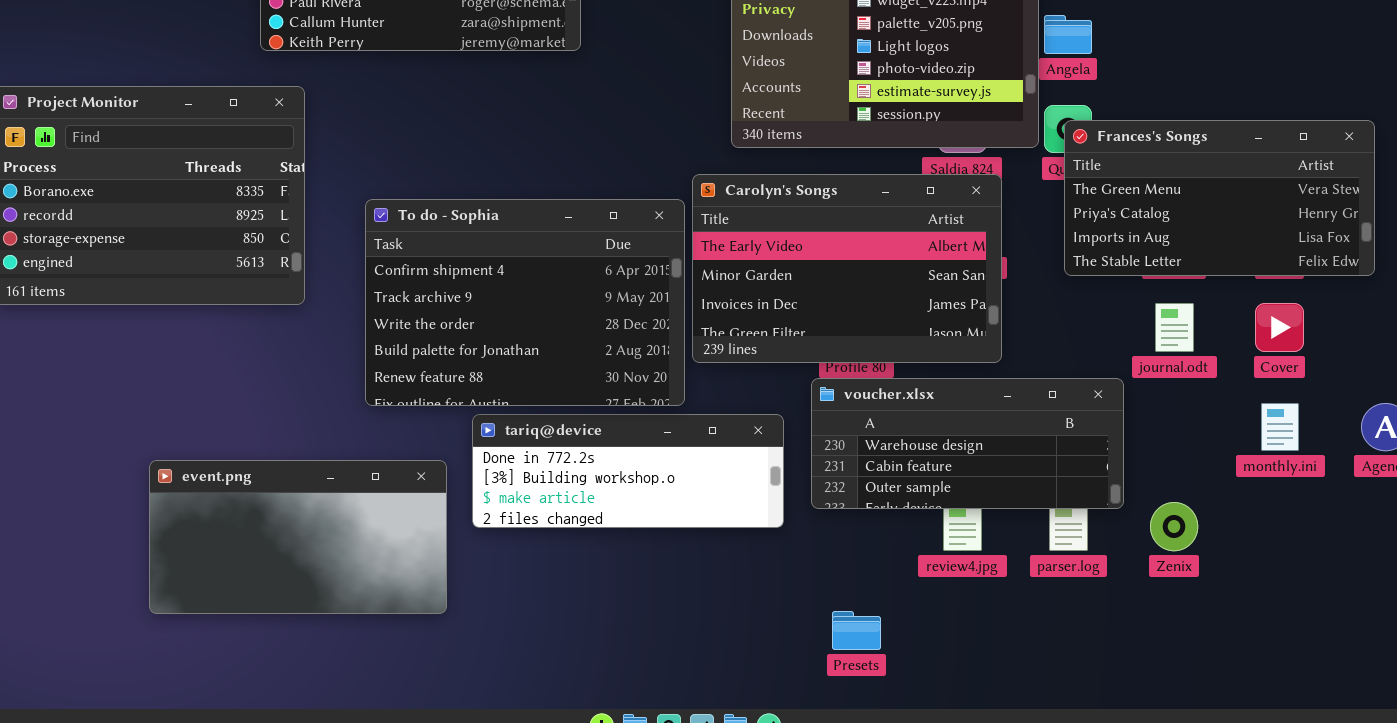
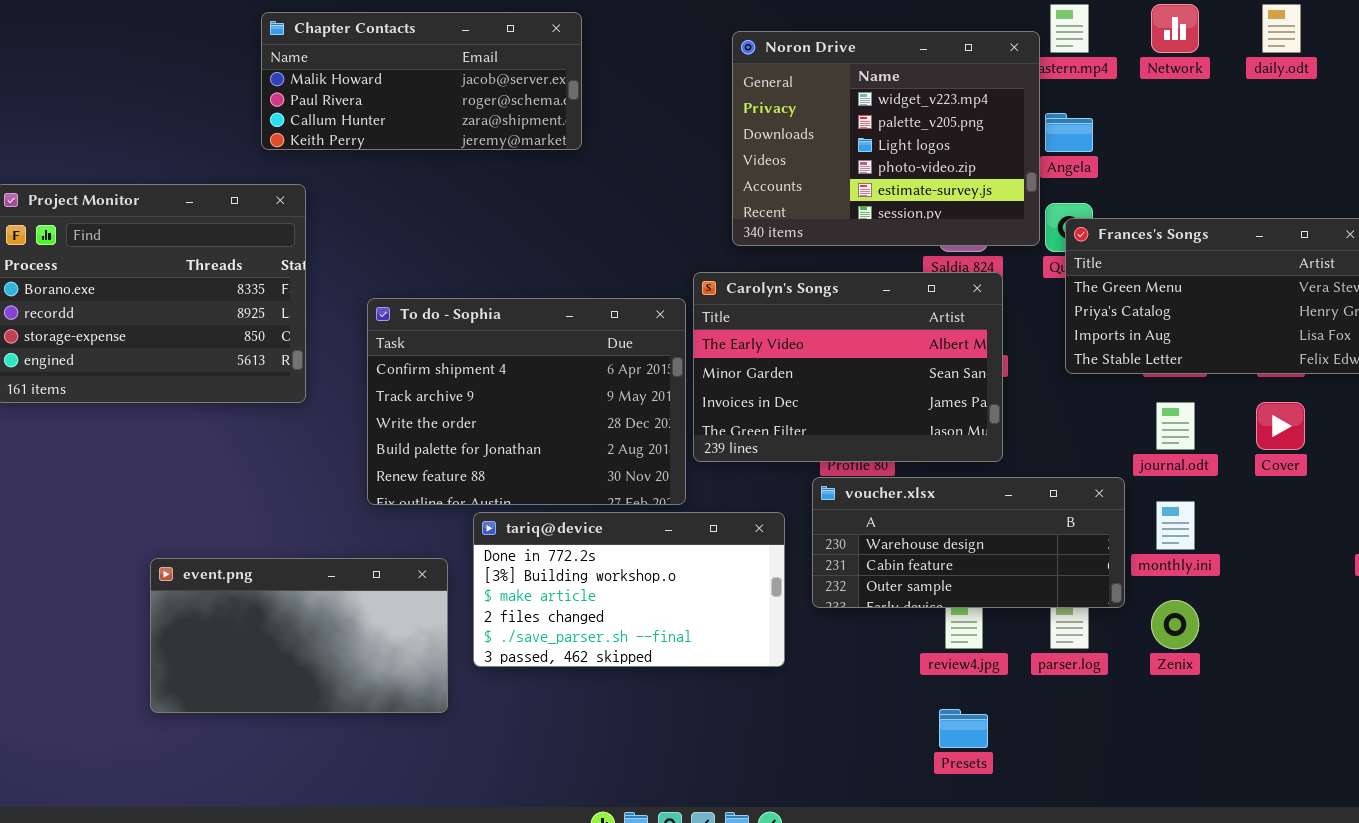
monthly.ini: [1261,403,1299,451] -> [1156,501,1195,550], moved
tariq@device: [472,414,784,528] -> [473,512,785,667], resized
Presets: [832,611,881,650] -> [939,709,988,748], moved

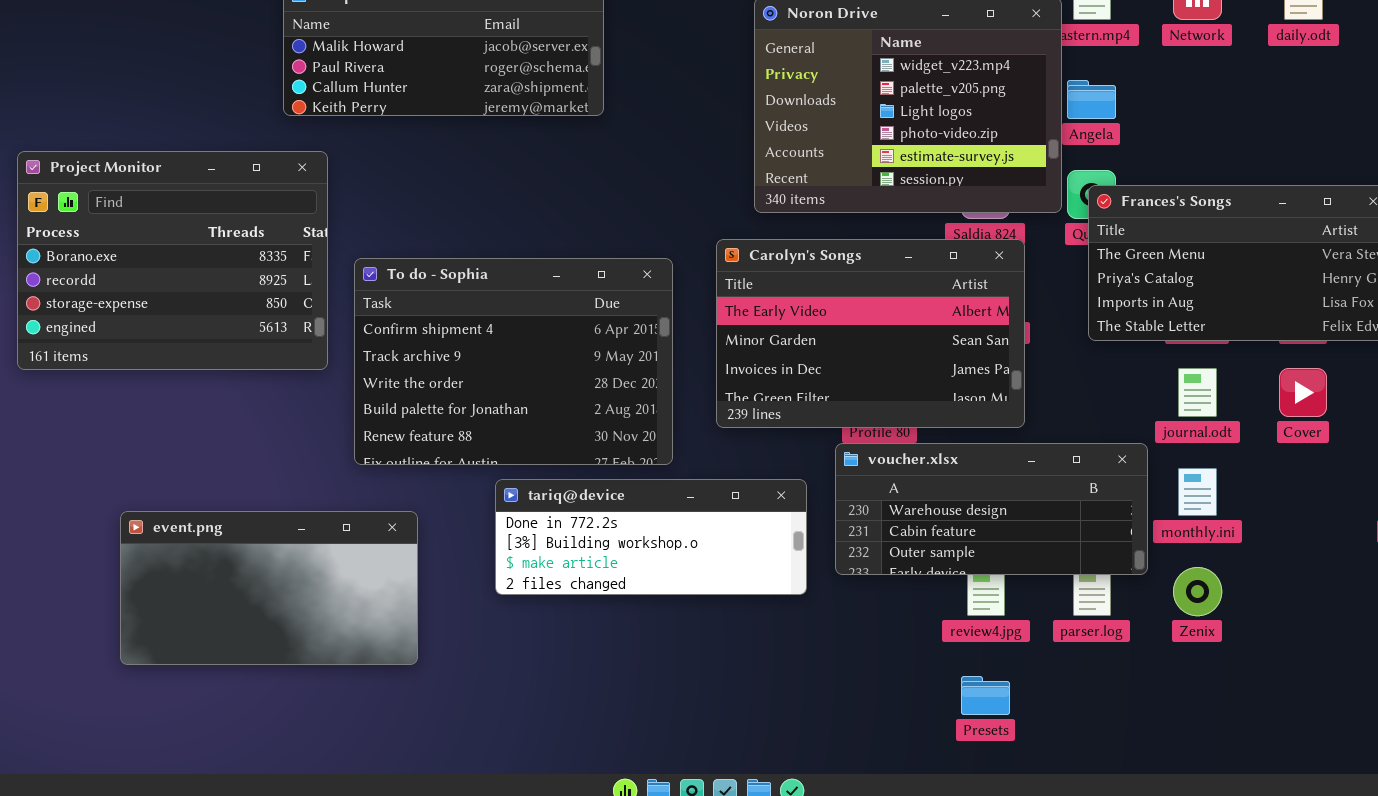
To do - Sophia: [367,298,686,505] -> [354,258,673,465], moved
tariq@device: [473,512,785,667] -> [495,479,807,595], resized
event.png: [150,558,448,713] -> [120,511,418,665], moved

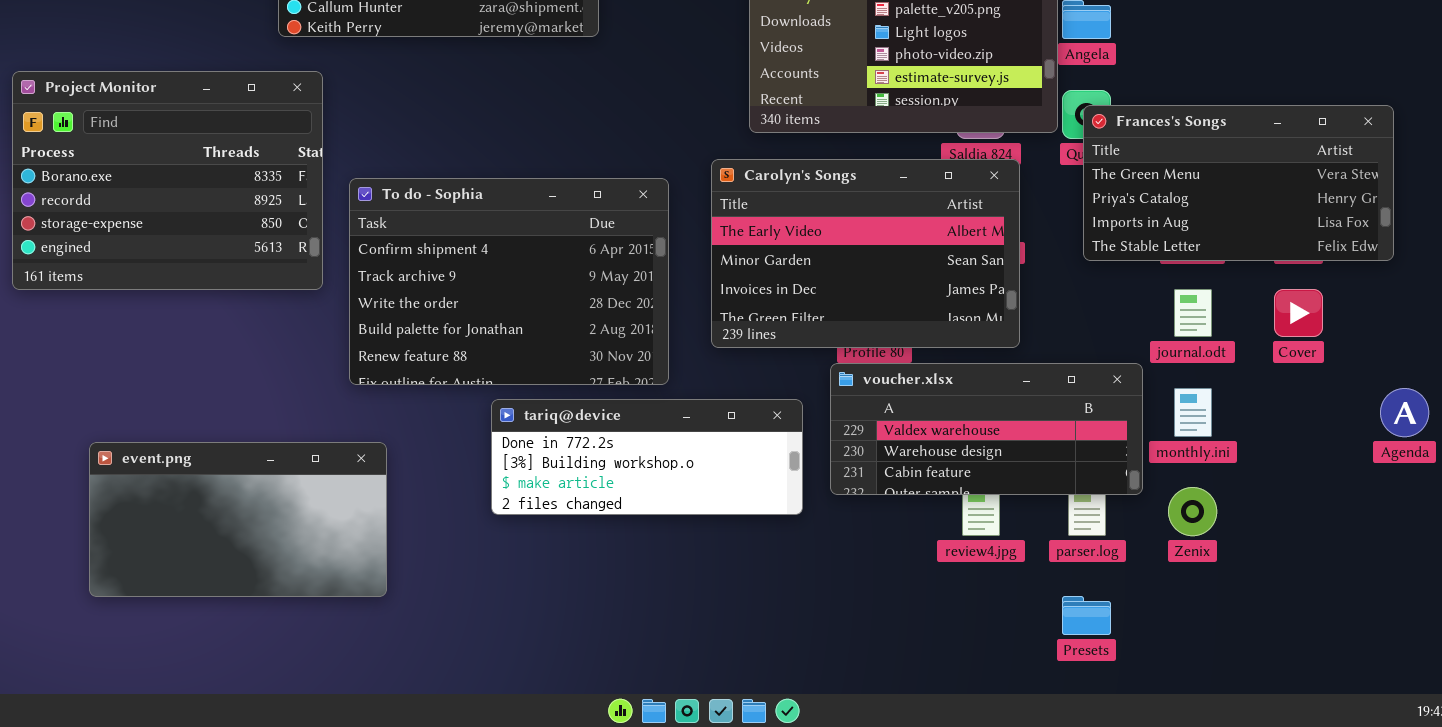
voucher.xlsx: [835,443,1148,575] -> [830,363,1143,495], scrolled up 1 row
event.png: [120,511,418,665] -> [89,442,387,597], moved
Presets: [961,676,1010,715] -> [1062,596,1111,635], moved

